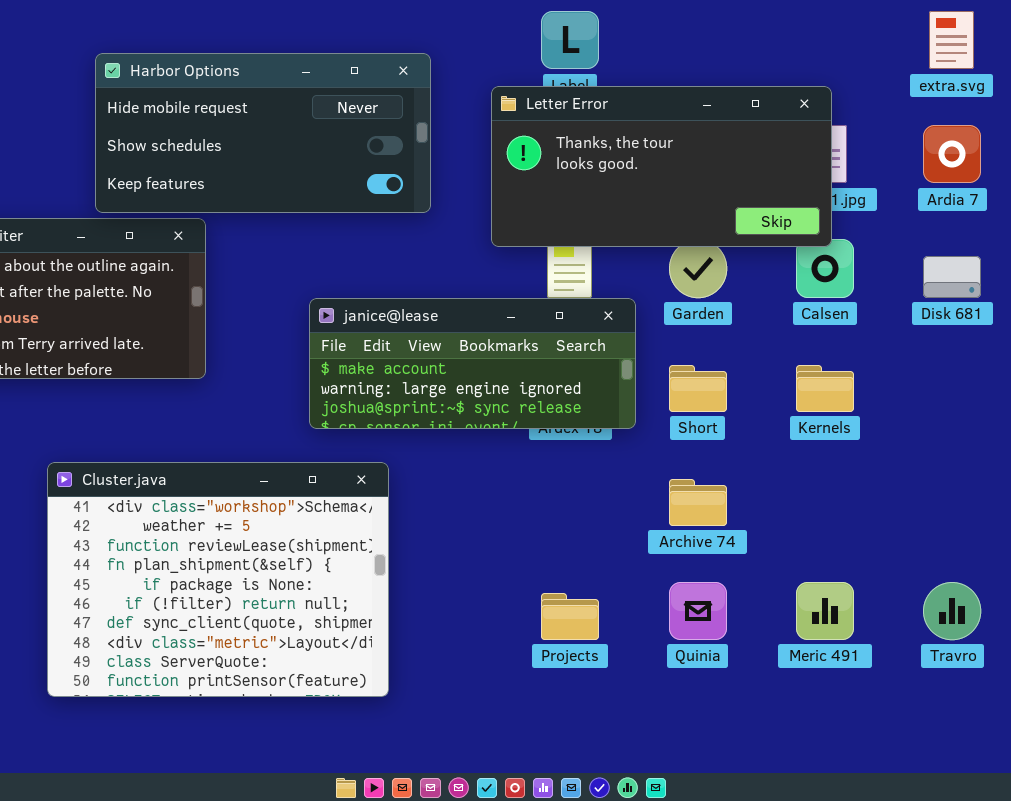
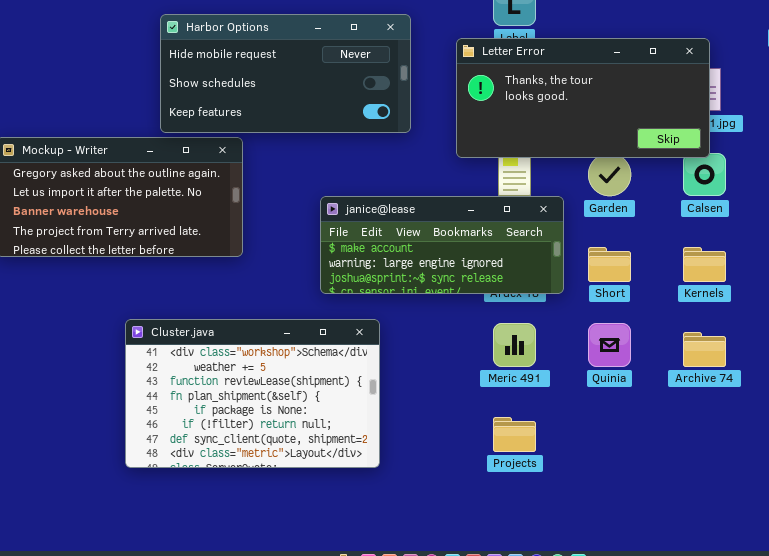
Cluster.java: [47,462,389,697] -> [125,319,380,468], resized
Archive 74: [669,479,727,526] -> [683,332,726,367], moved
Quinia: [669,582,727,640] -> [588,323,631,367], moved
Meric 491: [796,582,854,640] -> [493,323,536,367], moved

